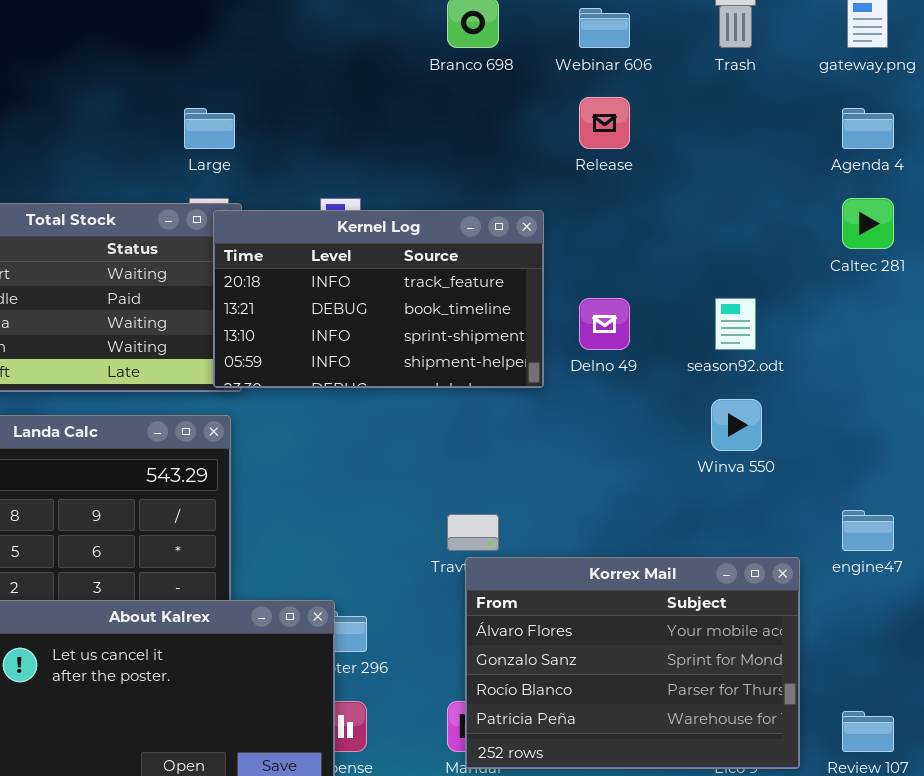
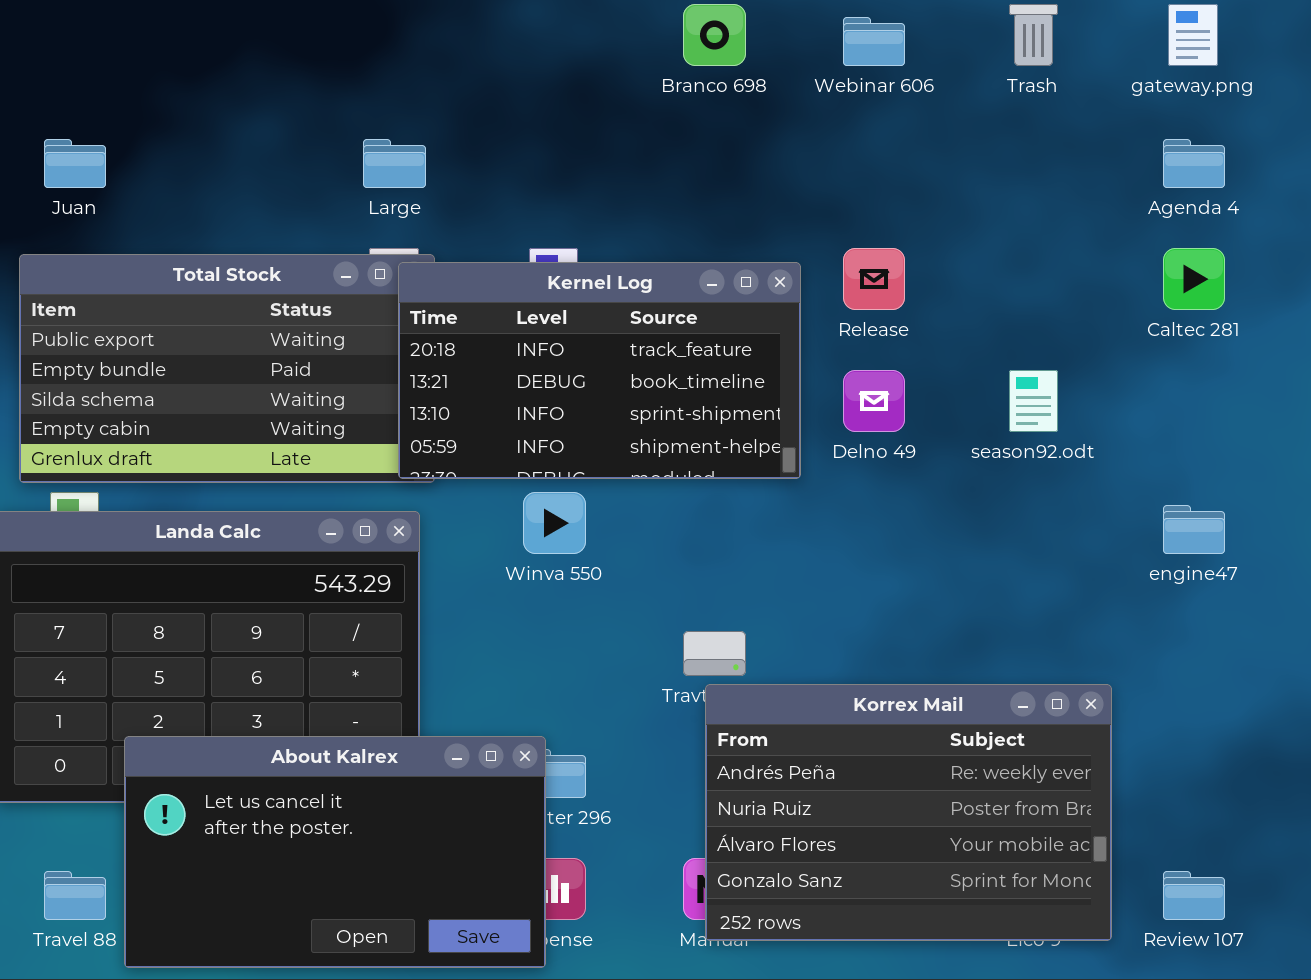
Release: [579,97,630,149] -> [843,248,905,310], moved
Winva 550: [711,399,762,451] -> [523,492,586,554], moved
engine47: [842,510,894,551] -> [1163,505,1225,554], moved
Korrex Mail: [465,557,800,769] -> [705,684,1112,941], scrolled up 2 rows

